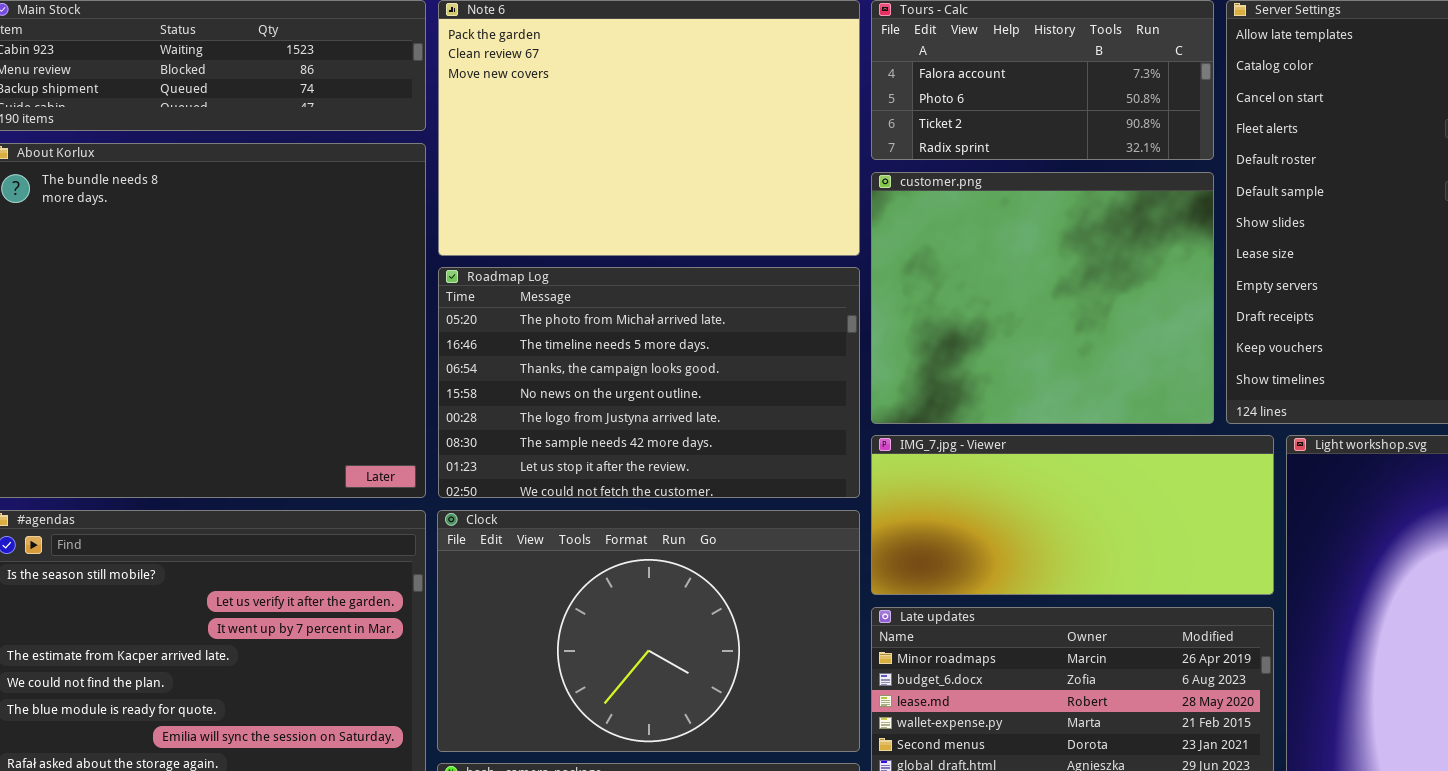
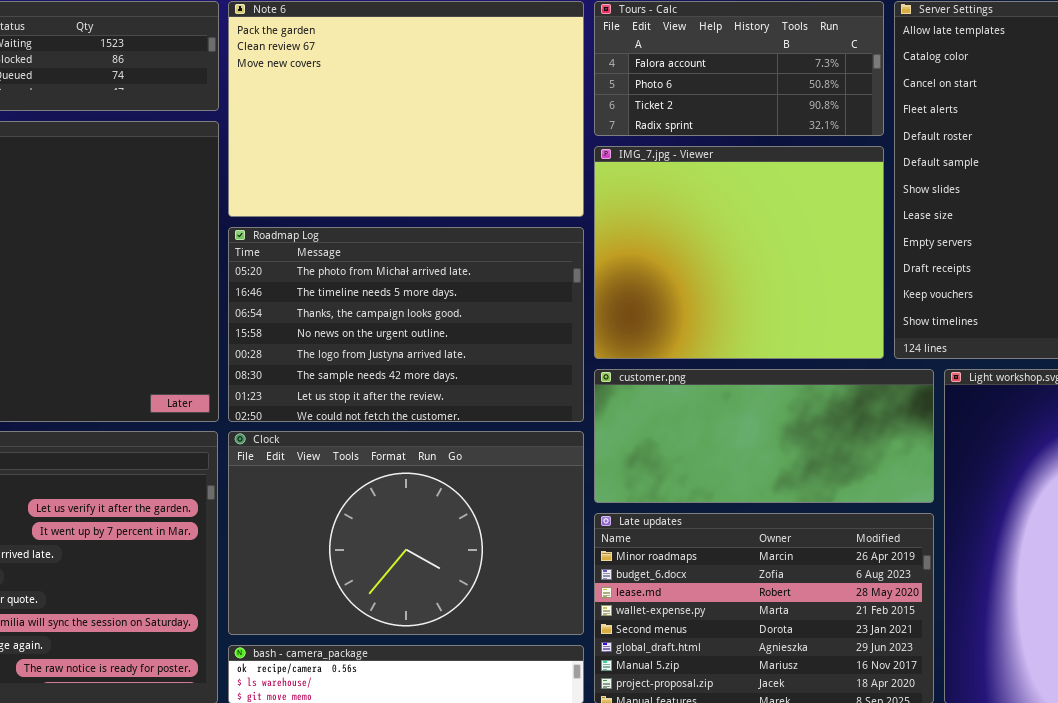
customer.png: [871,172,1214,424] -> [594,369,934,503], moved, resized
IMG_7.jpg - Viewer: [871,435,1274,595] -> [594,146,884,359], moved, resized

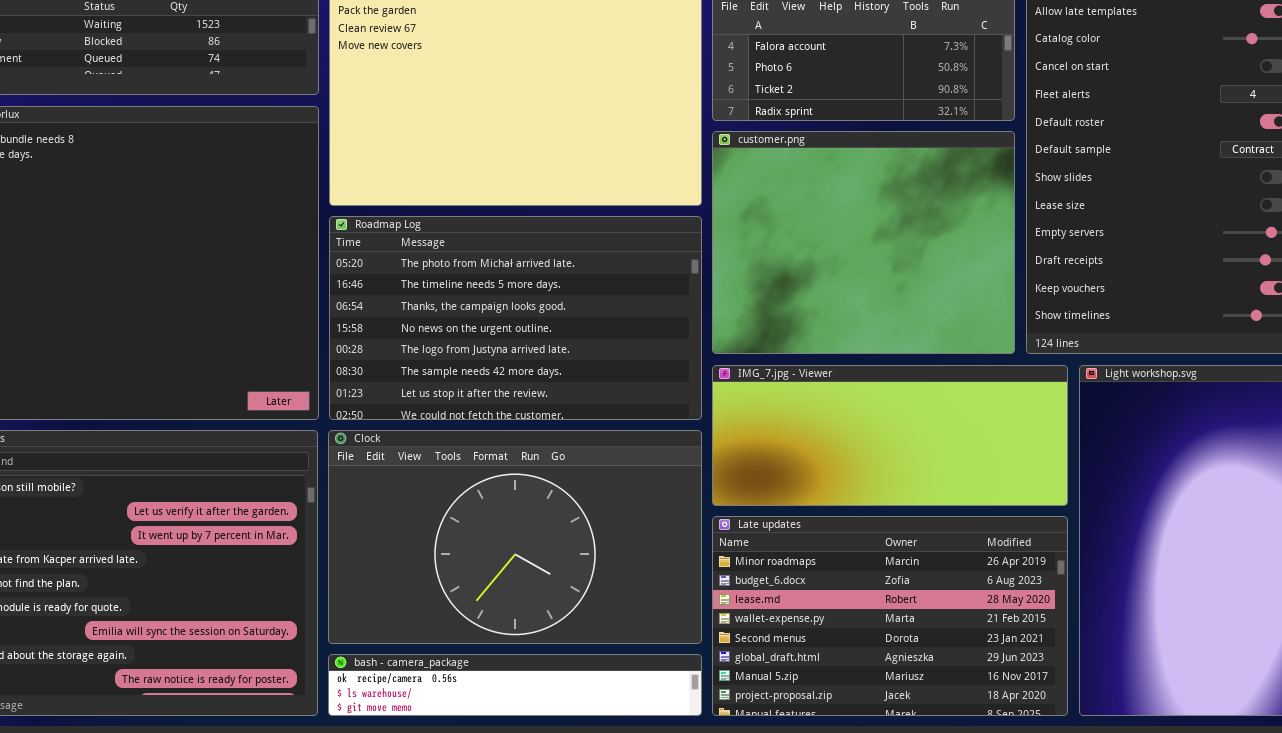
IMG_7.jpg - Viewer: [594,146,884,359] -> [712,365,1068,506], moved, resized
customer.png: [594,369,934,503] -> [712,131,1015,354], moved, resized

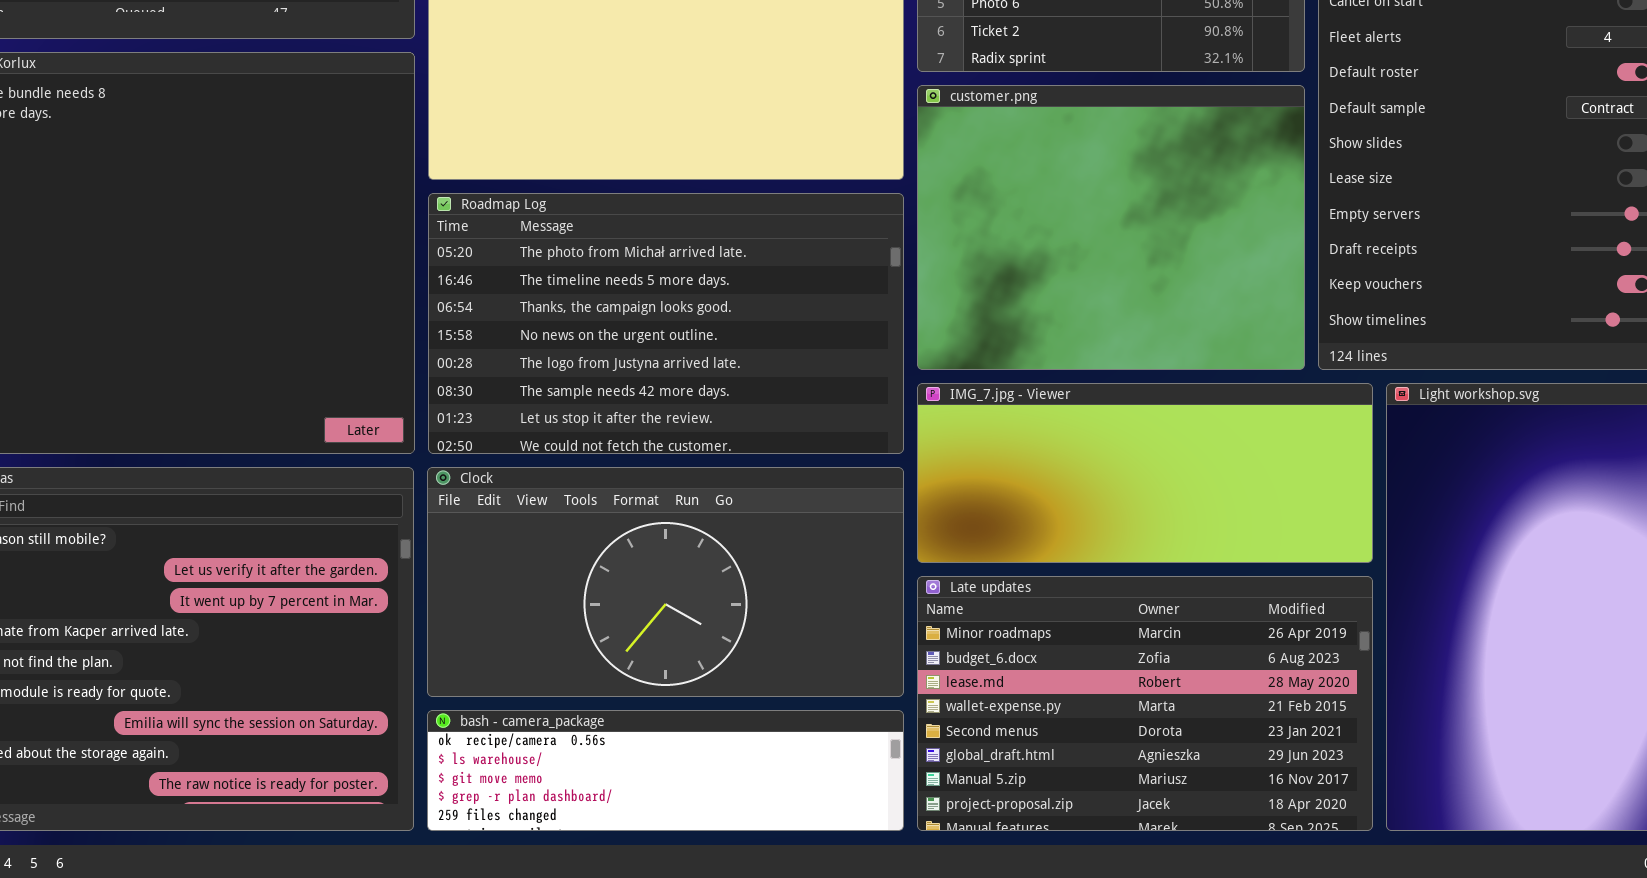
Clock: [328,430,702,644] -> [427,467,904,697], resized
bash - camera_package: [328,654,702,716] -> [427,710,904,831], resized

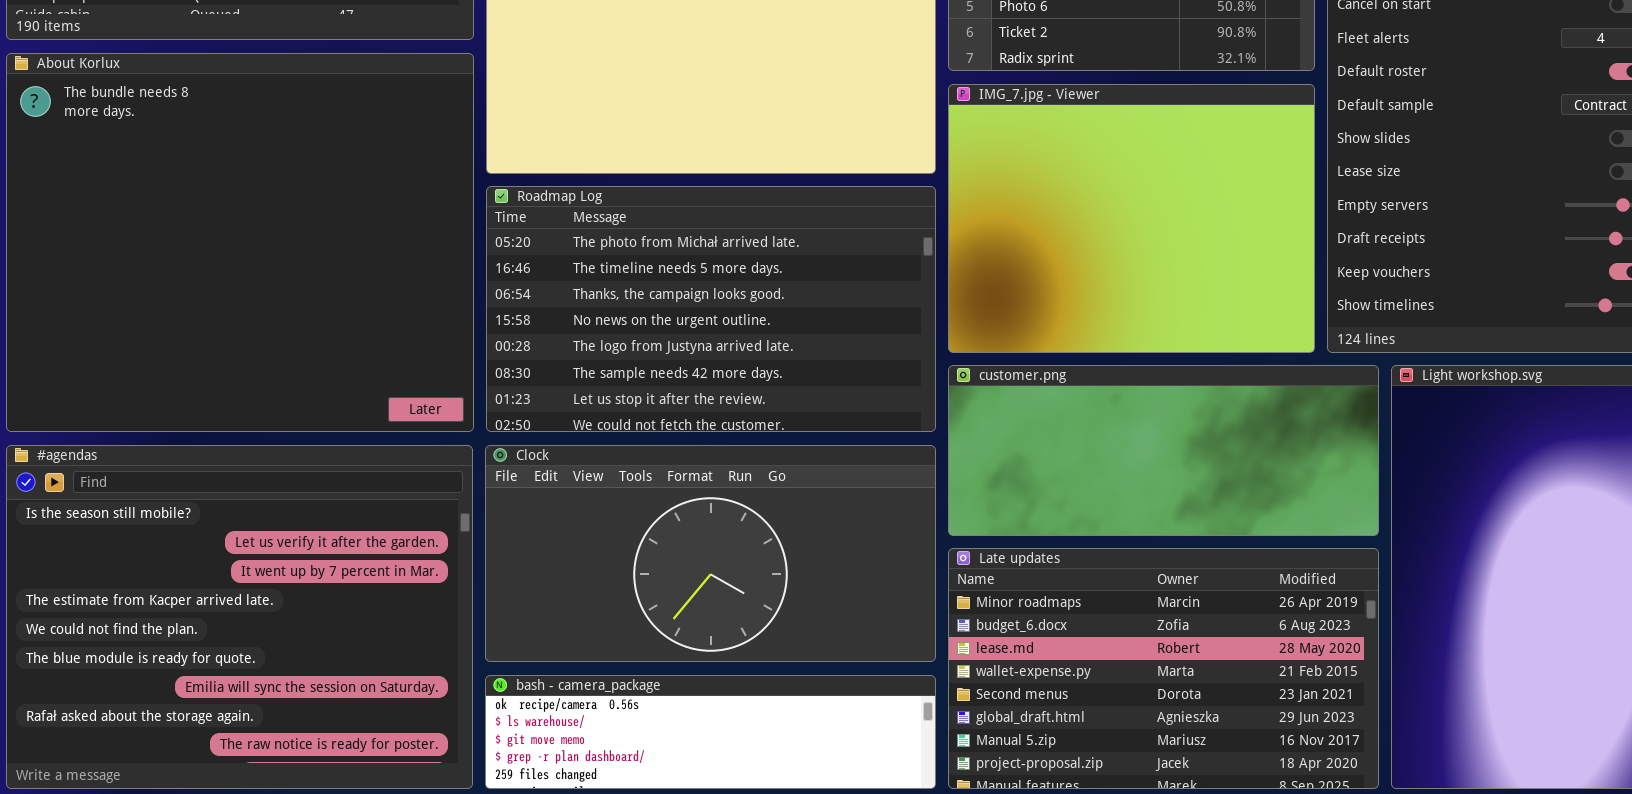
customer.png: [917,85,1305,370] -> [948,365,1379,536], moved, resized
IMG_7.jpg - Viewer: [917,383,1373,563] -> [948,84,1315,353], moved, resized

